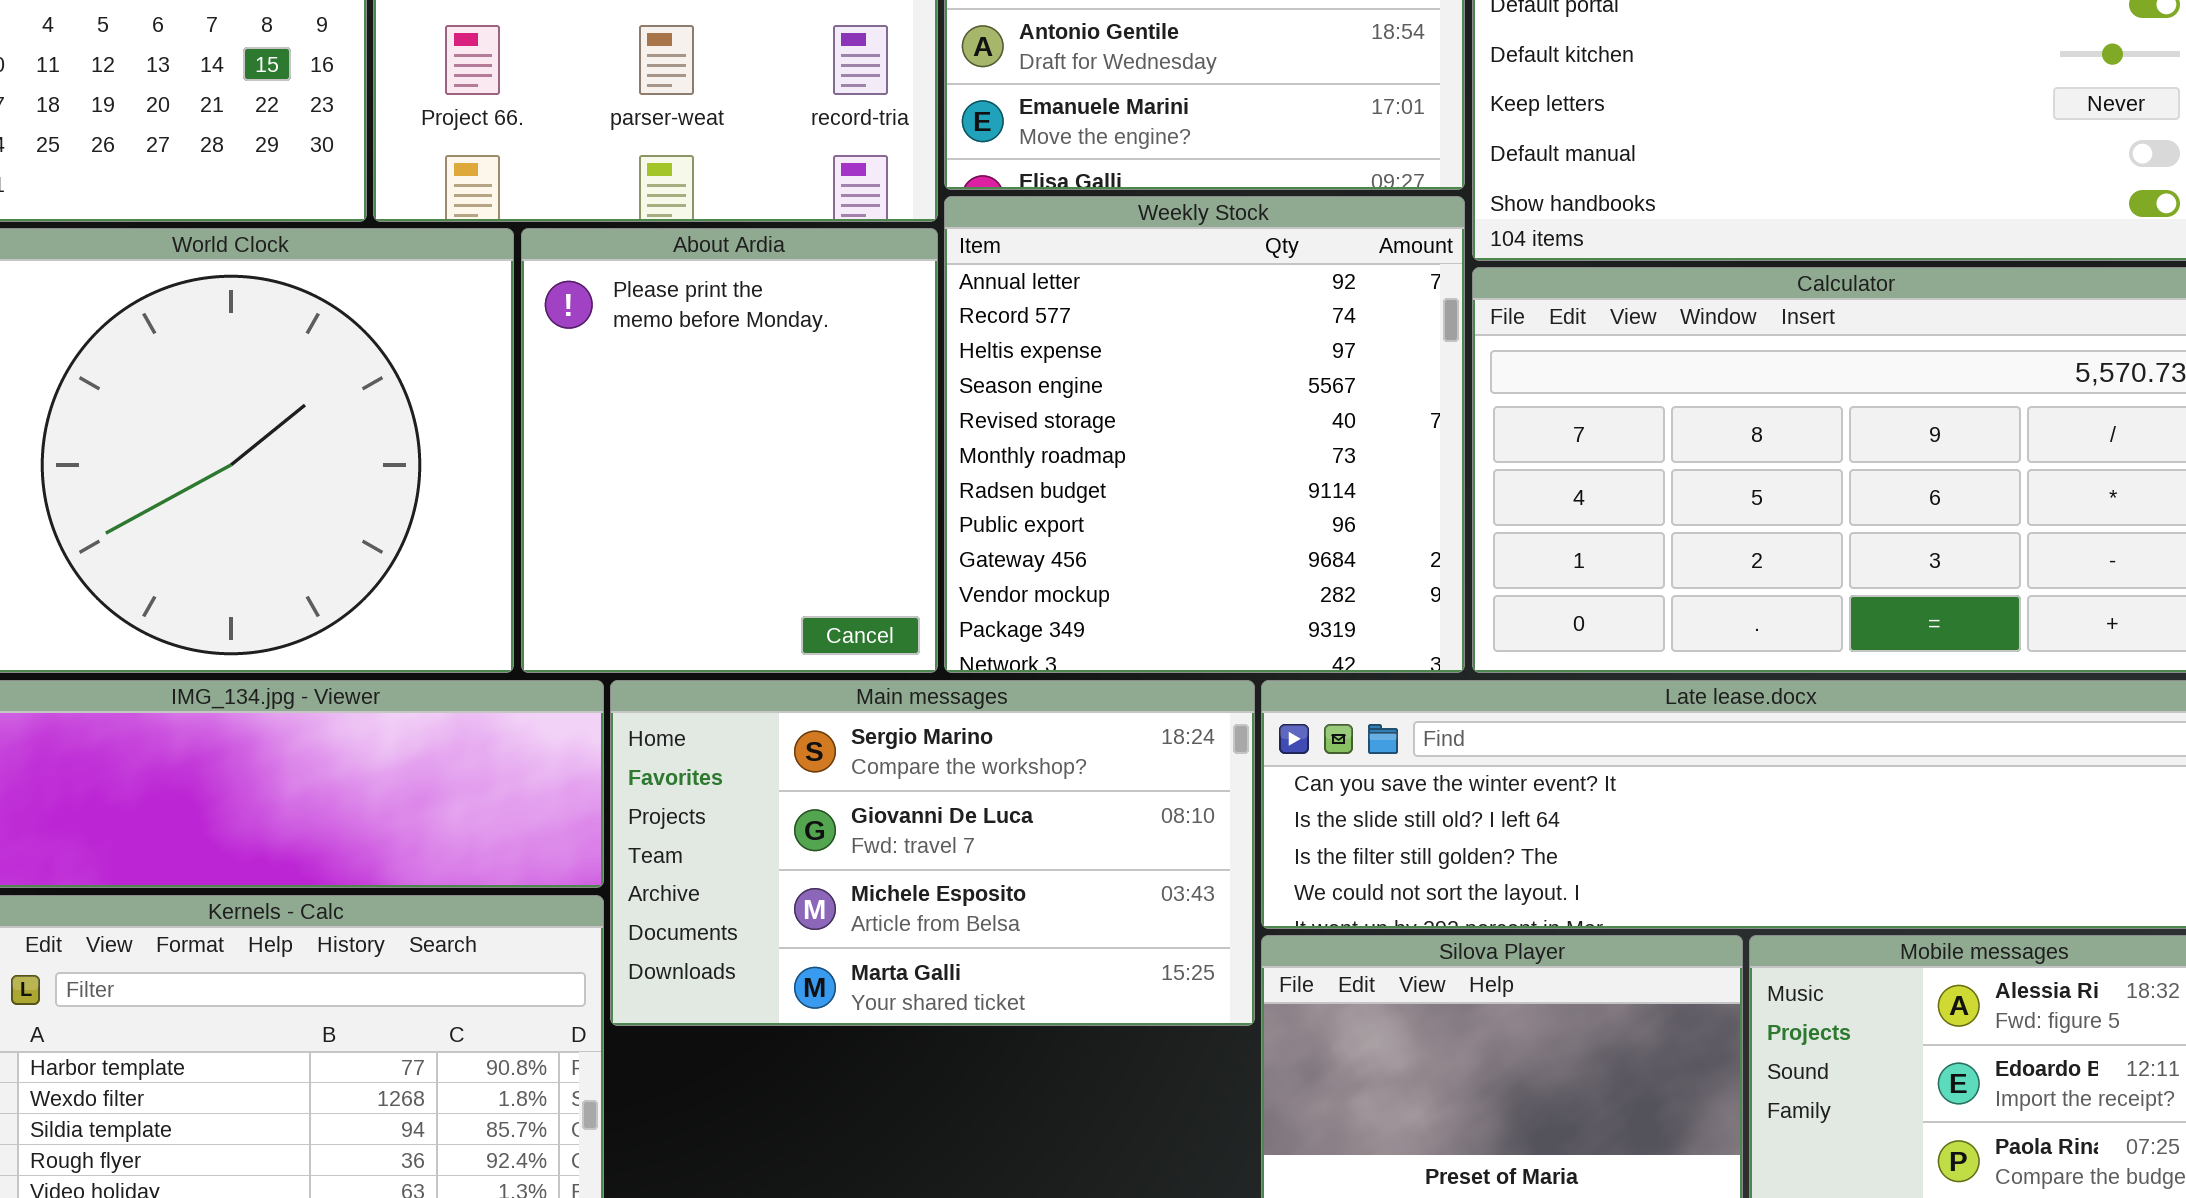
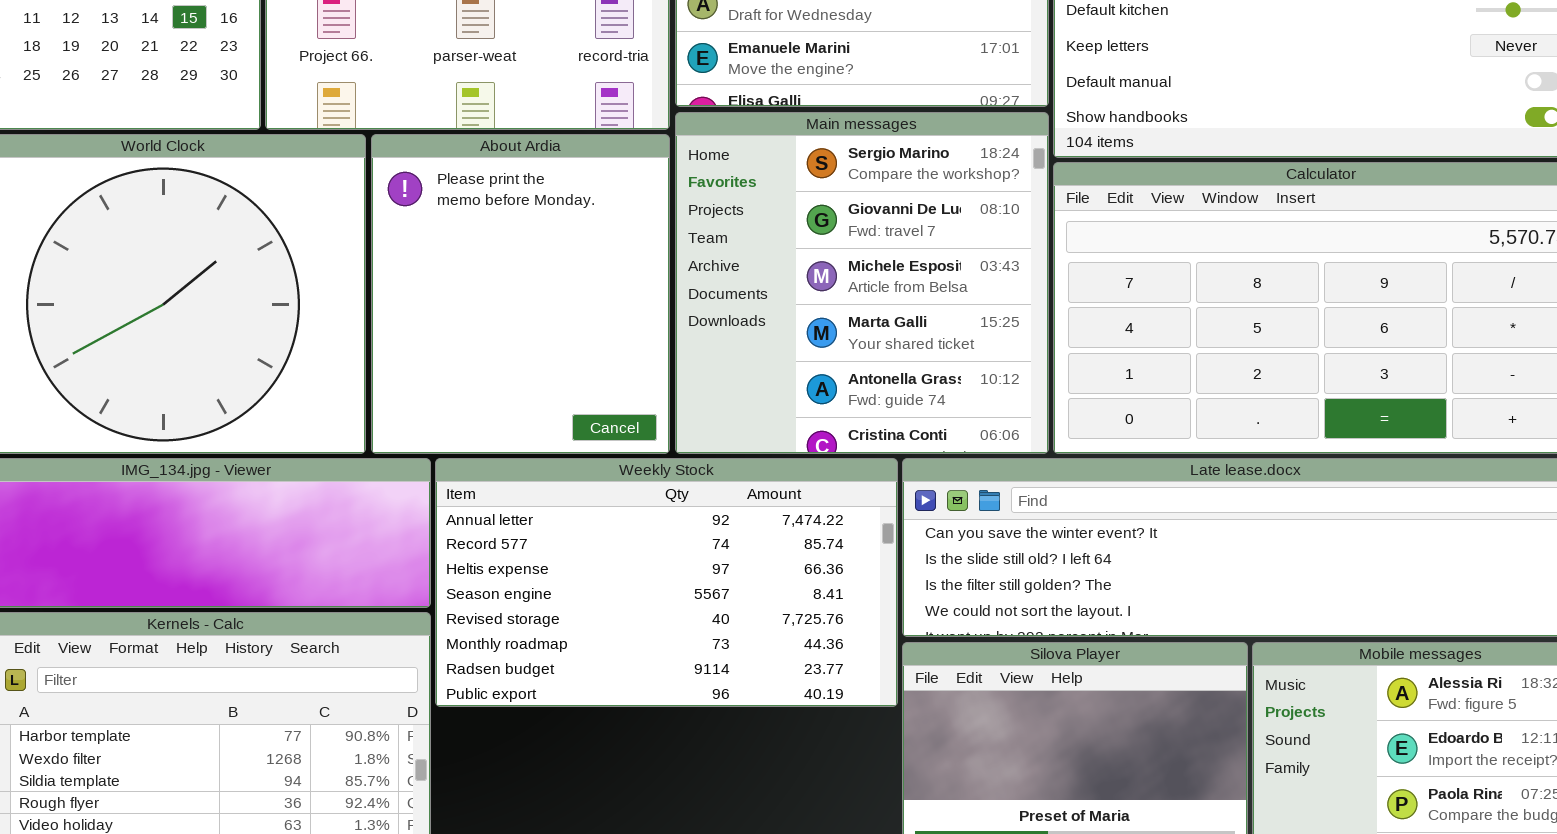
Weekly Stock: [944,196,1465,673] -> [435,458,898,707], moved, resized
Main messages: [610,680,1255,1026] -> [675,112,1049,454], moved, resized

